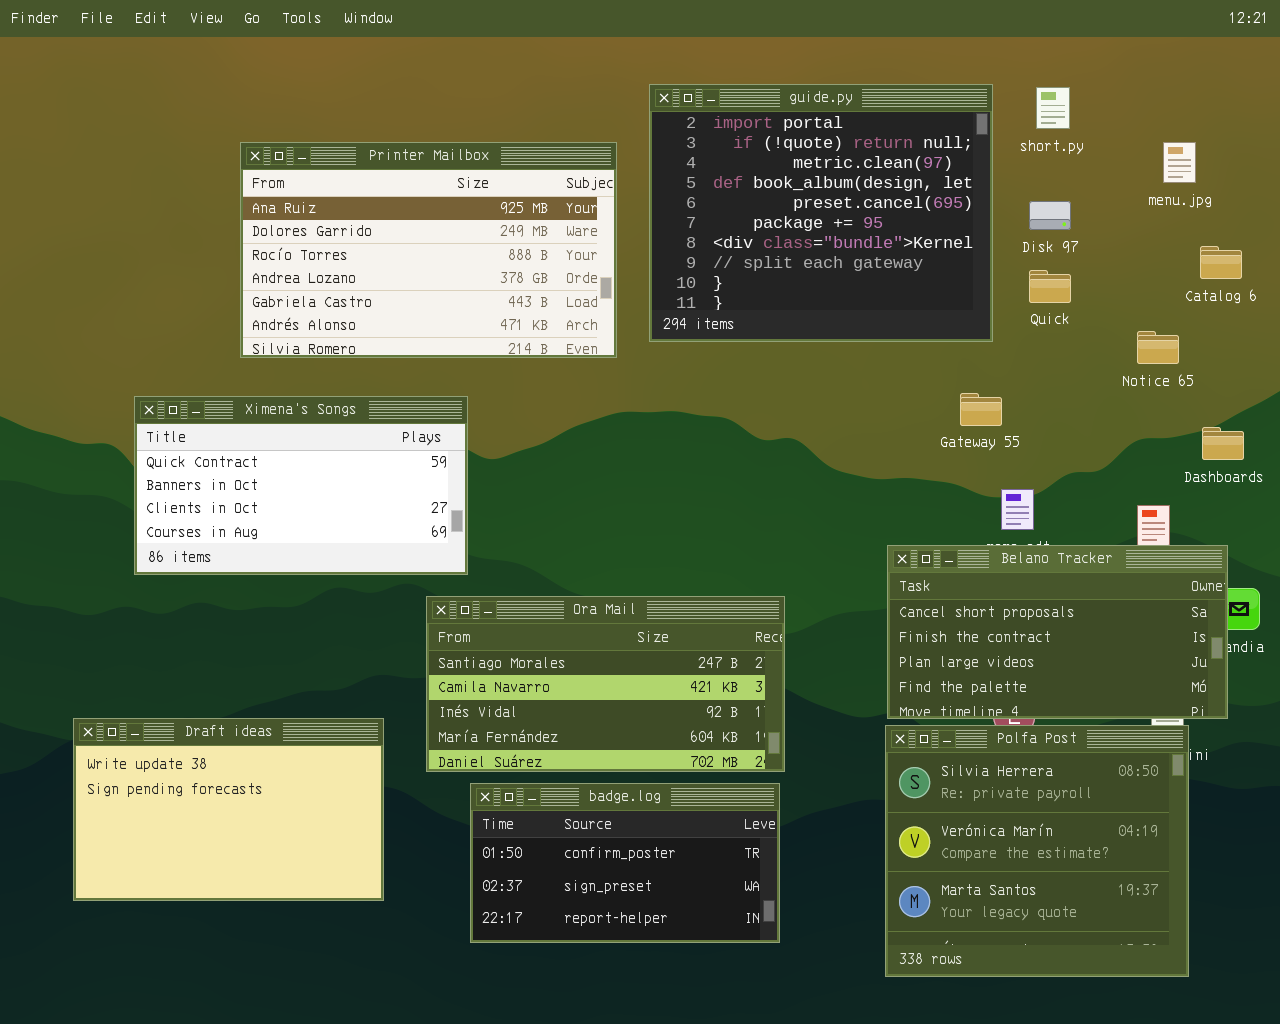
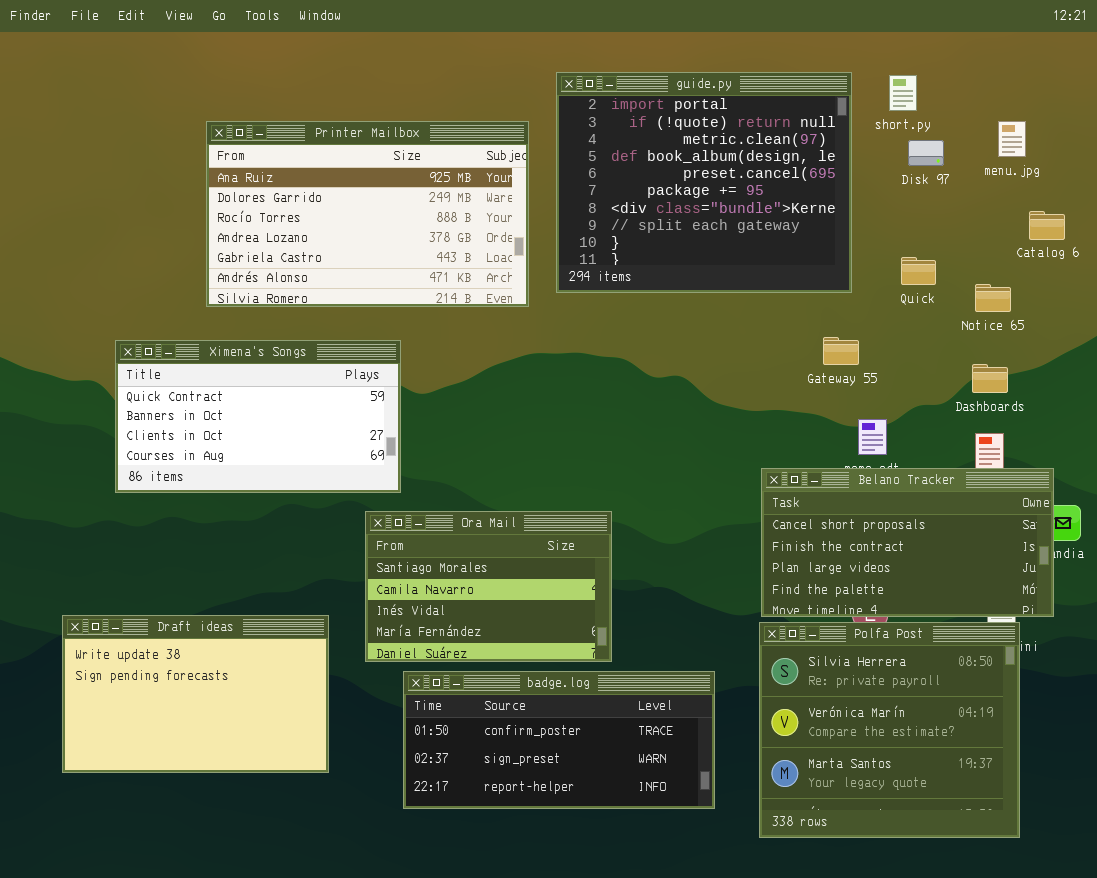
Disk 97: [1029,201,1071,230] -> [908,140,944,166], moved
Quick: [1029,270,1071,303] -> [901,257,936,285], moved
Dashboards: [1202,427,1244,460] -> [972,364,1008,393], moved
Ora Mail: [426,596,785,772] -> [365,511,612,662], resized
badge.log: [470,783,780,943] -> [403,671,715,809], resized

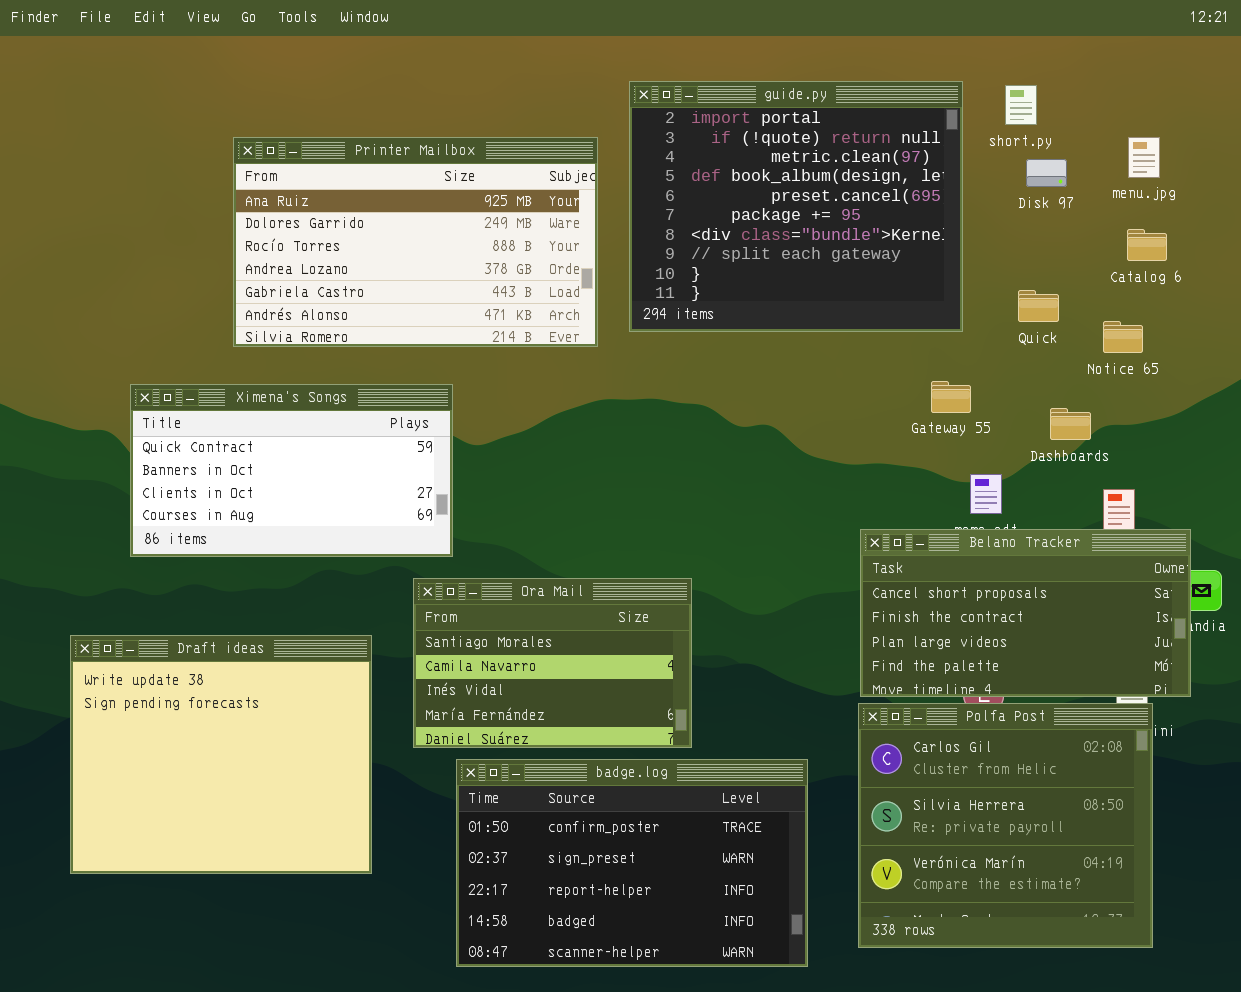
Catalog 6: [1029,211,1065,240] -> [1127,229,1167,261], moved
Dashboards: [972,364,1008,393] -> [1050,408,1091,440], moved
Draft ideas: [62,615,329,773] -> [70,635,372,874], resized
Polfa Post: [759,622,1020,838] -> [858,703,1153,948], scrolled up 1 row
badge.log: [403,671,715,809] -> [456,759,808,967], resized

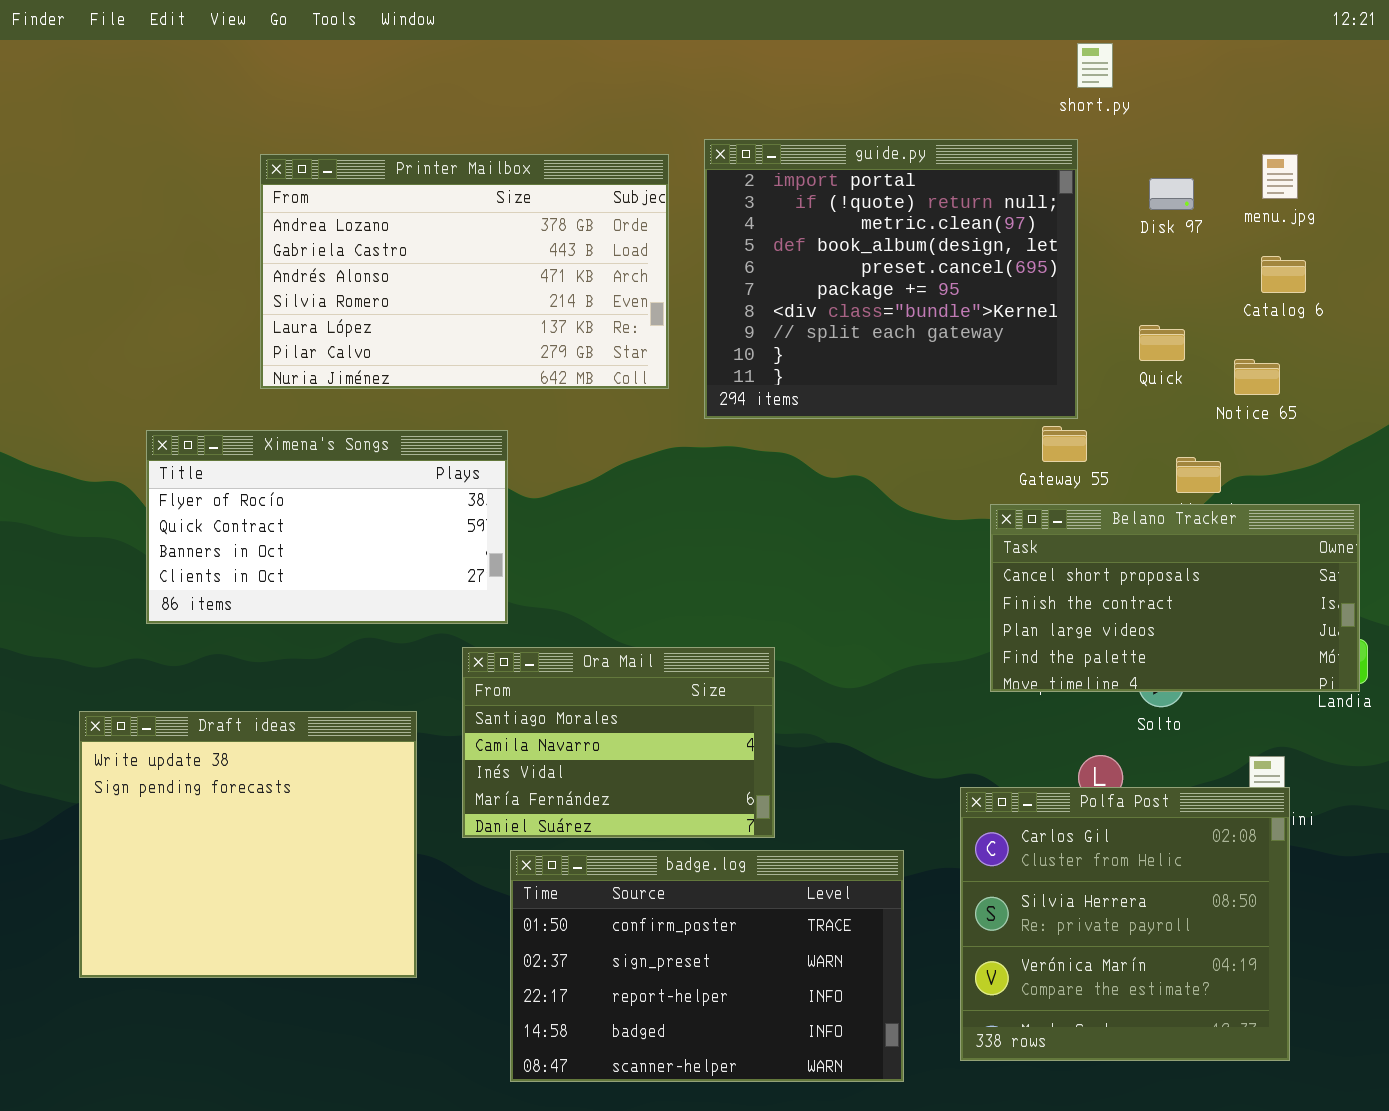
guide.py: [629,81,963,332] -> [704,139,1078,419], moved
short.py: [1005,85,1037,125] -> [1077,43,1113,88], moved
Printer Mailbox: [233,137,598,347] -> [260,154,669,389], scrolled down 3 rows
Ximena's Songs: [130,384,453,557] -> [146,430,508,624], scrolled up 1 row
Belano Tracker: [860,529,1191,697] -> [990,504,1360,692], moved

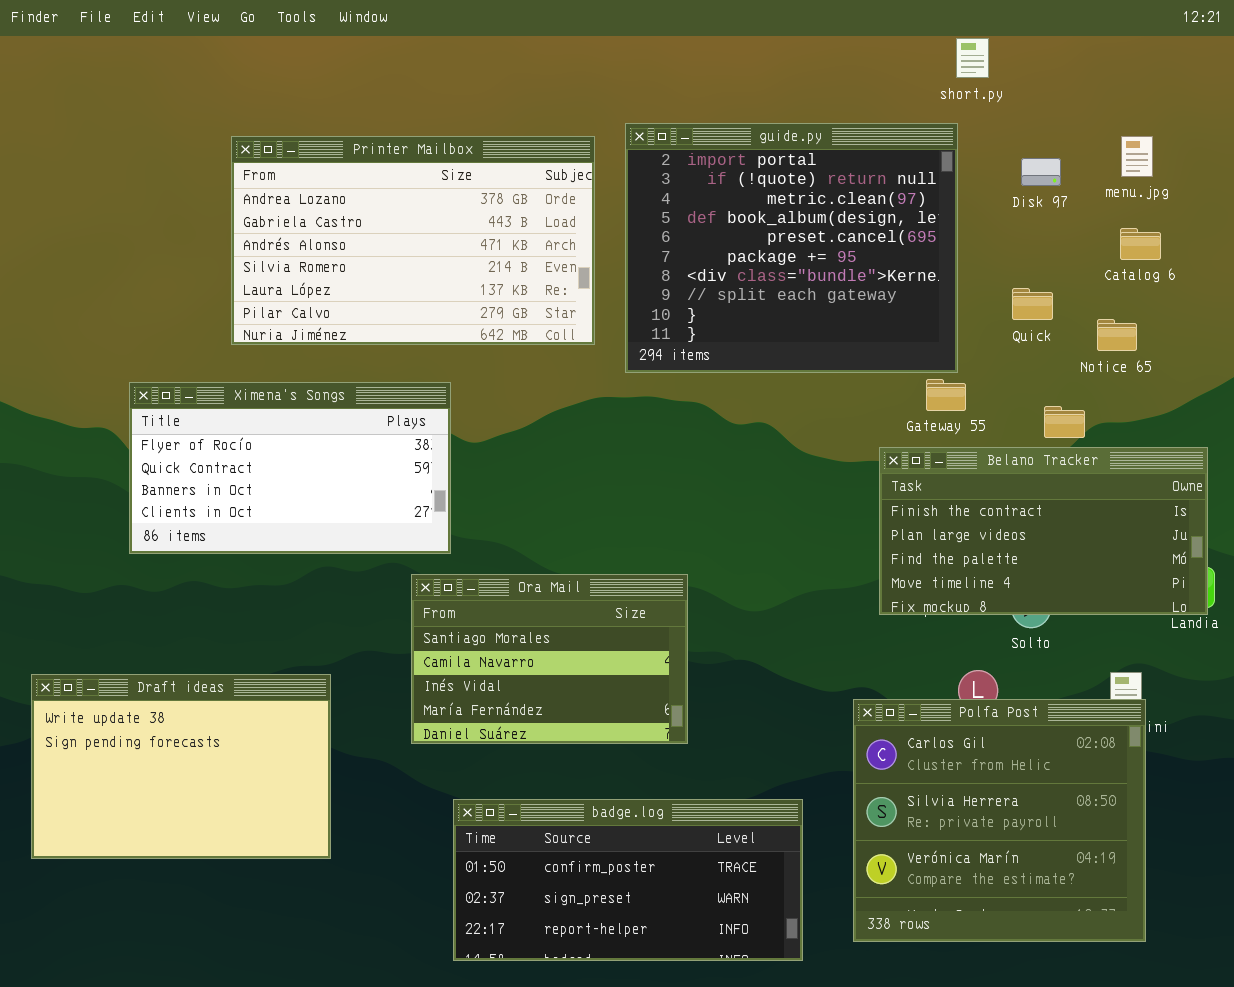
Belano Tracker: [990,504,1360,692] -> [879,447,1208,615], scrolled down 1 row
Draft ideas: [79,711,417,978] -> [31,674,331,859], moved, resized
badge.log: [510,850,904,1082] -> [453,799,803,961], resized

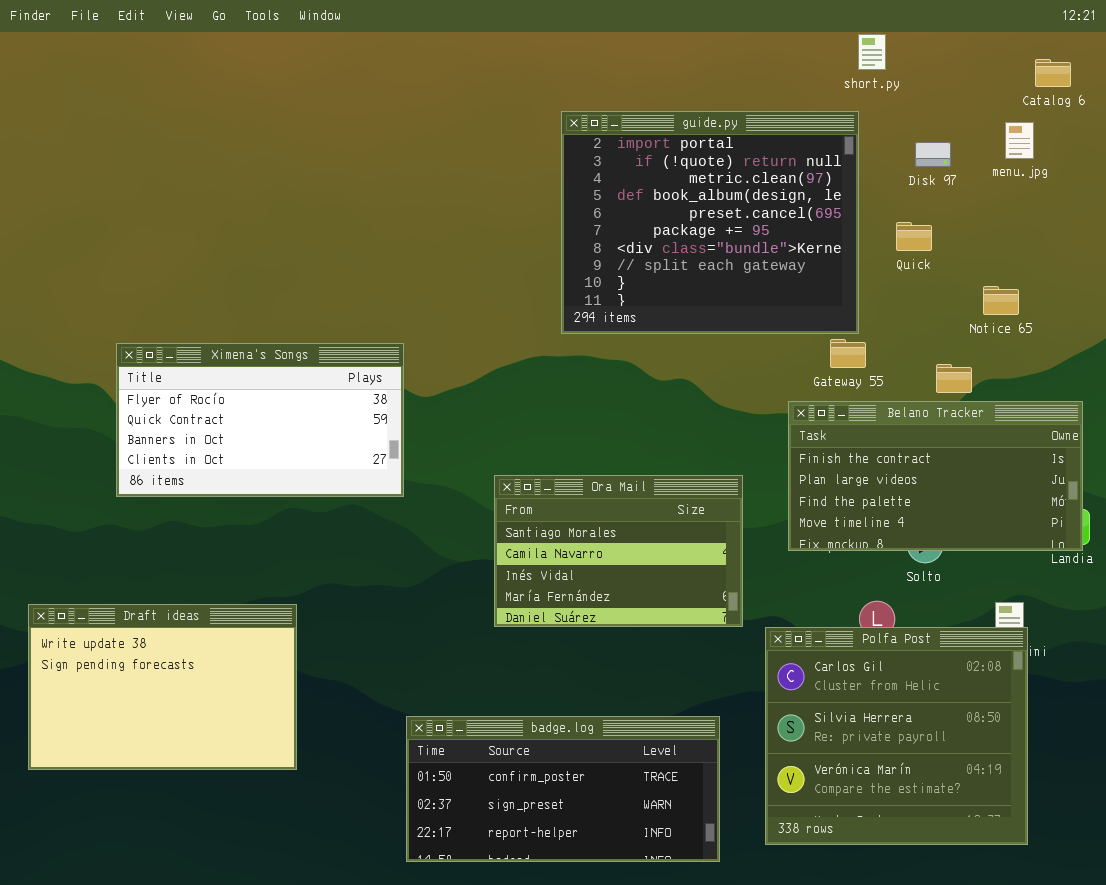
Printer Mailbox: [231,136,595,345] -> none, closed
Catalog 6: [1120,228,1161,260] -> [1035,59,1071,87], moved
Quick: [1012,288,1053,320] -> [896,222,932,251], moved
Ora Mail: [411,574,688,744] -> [494,475,743,627], moved

